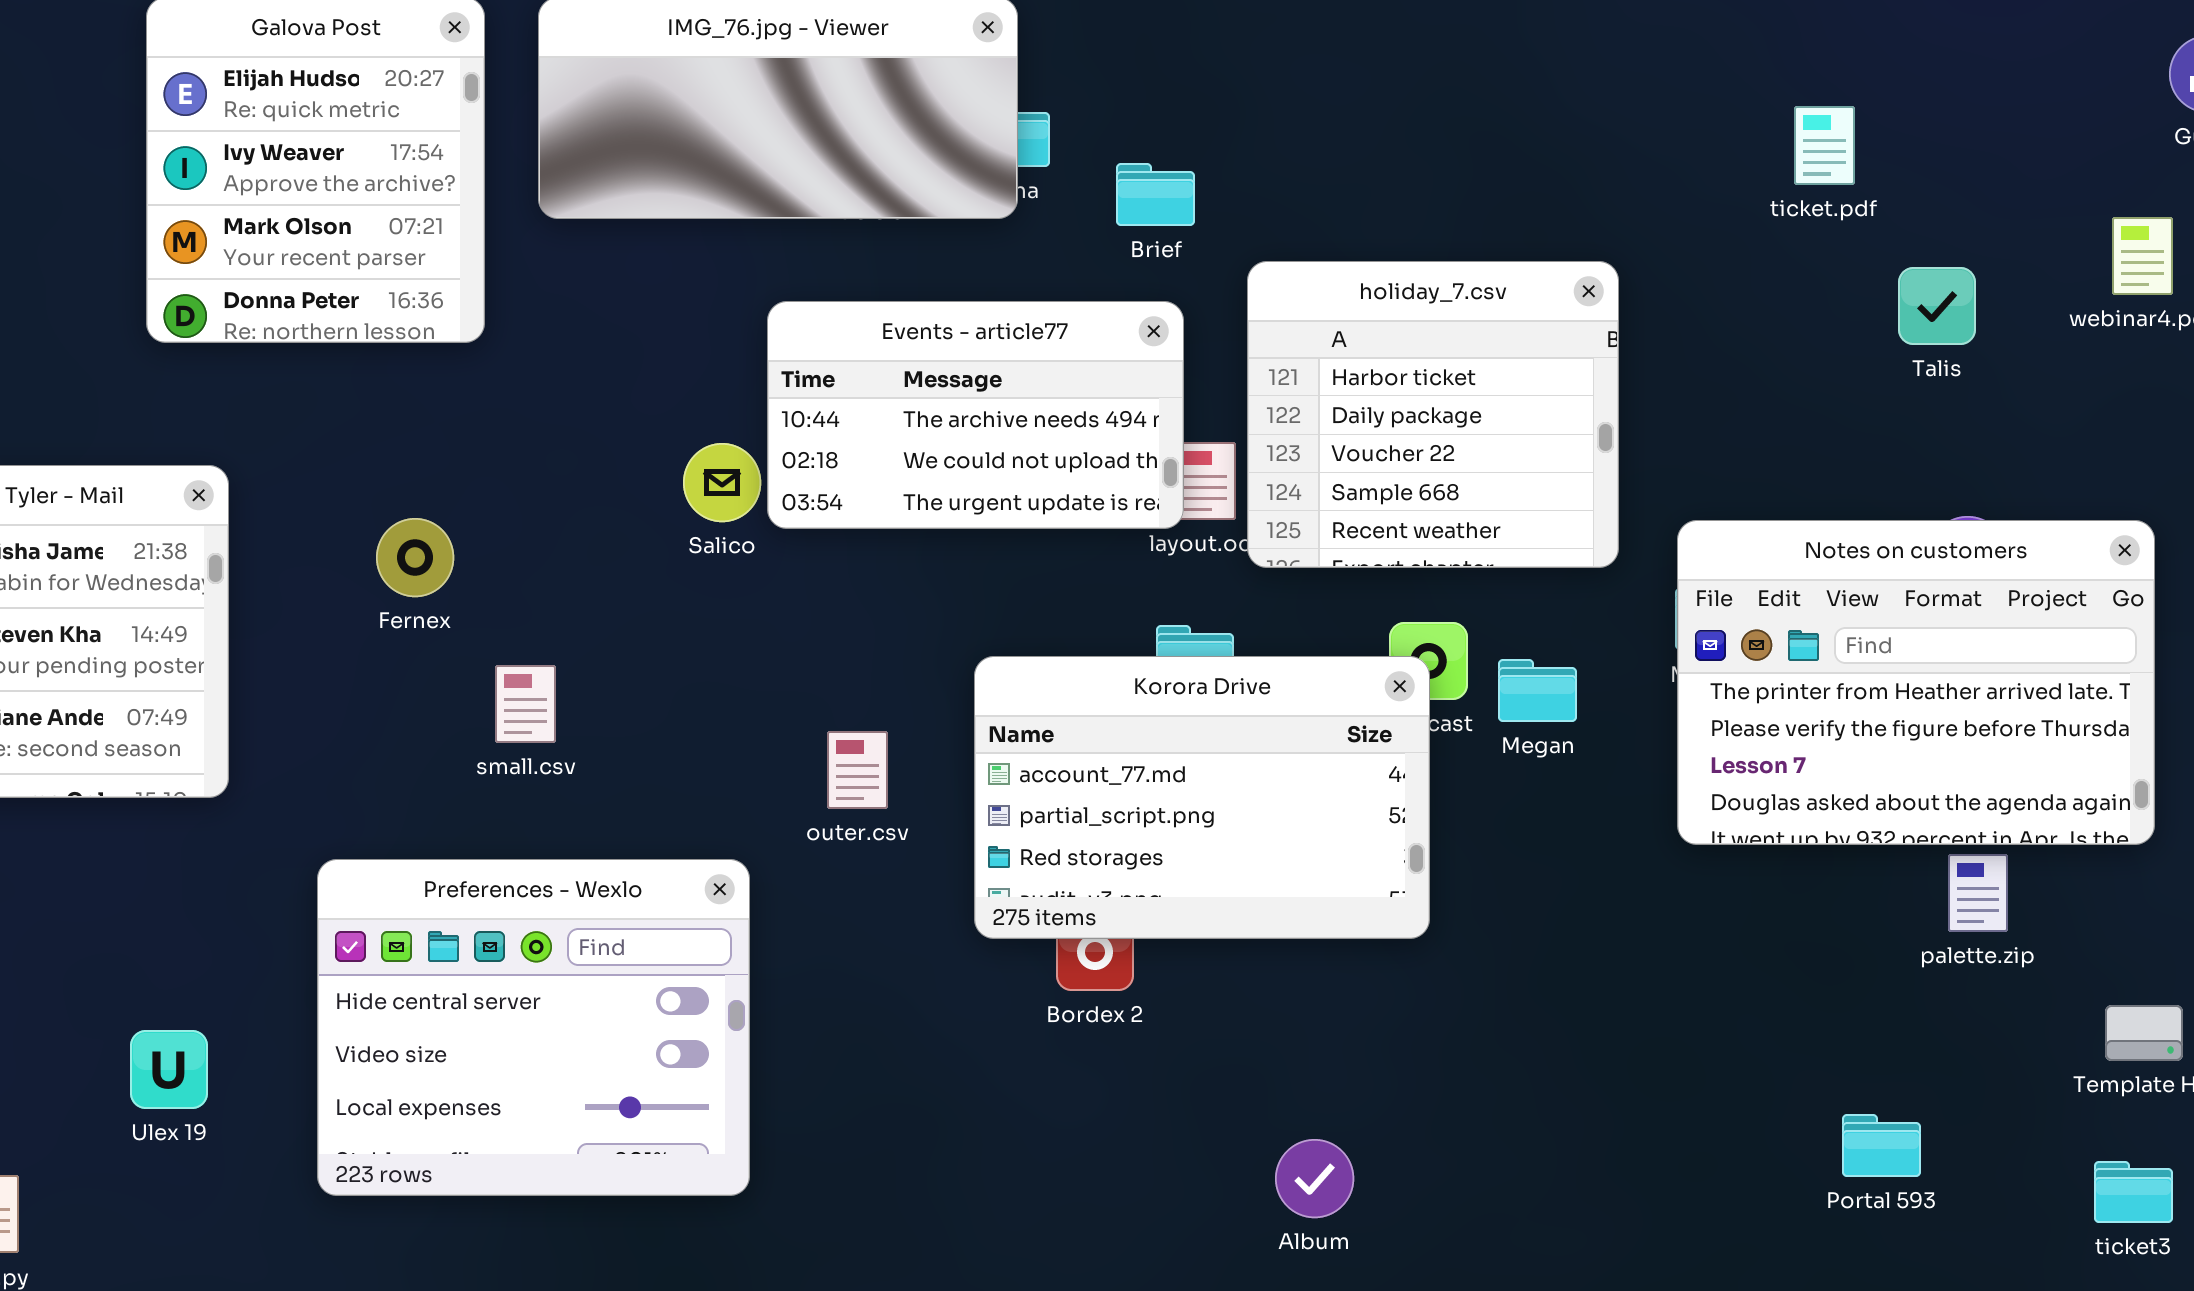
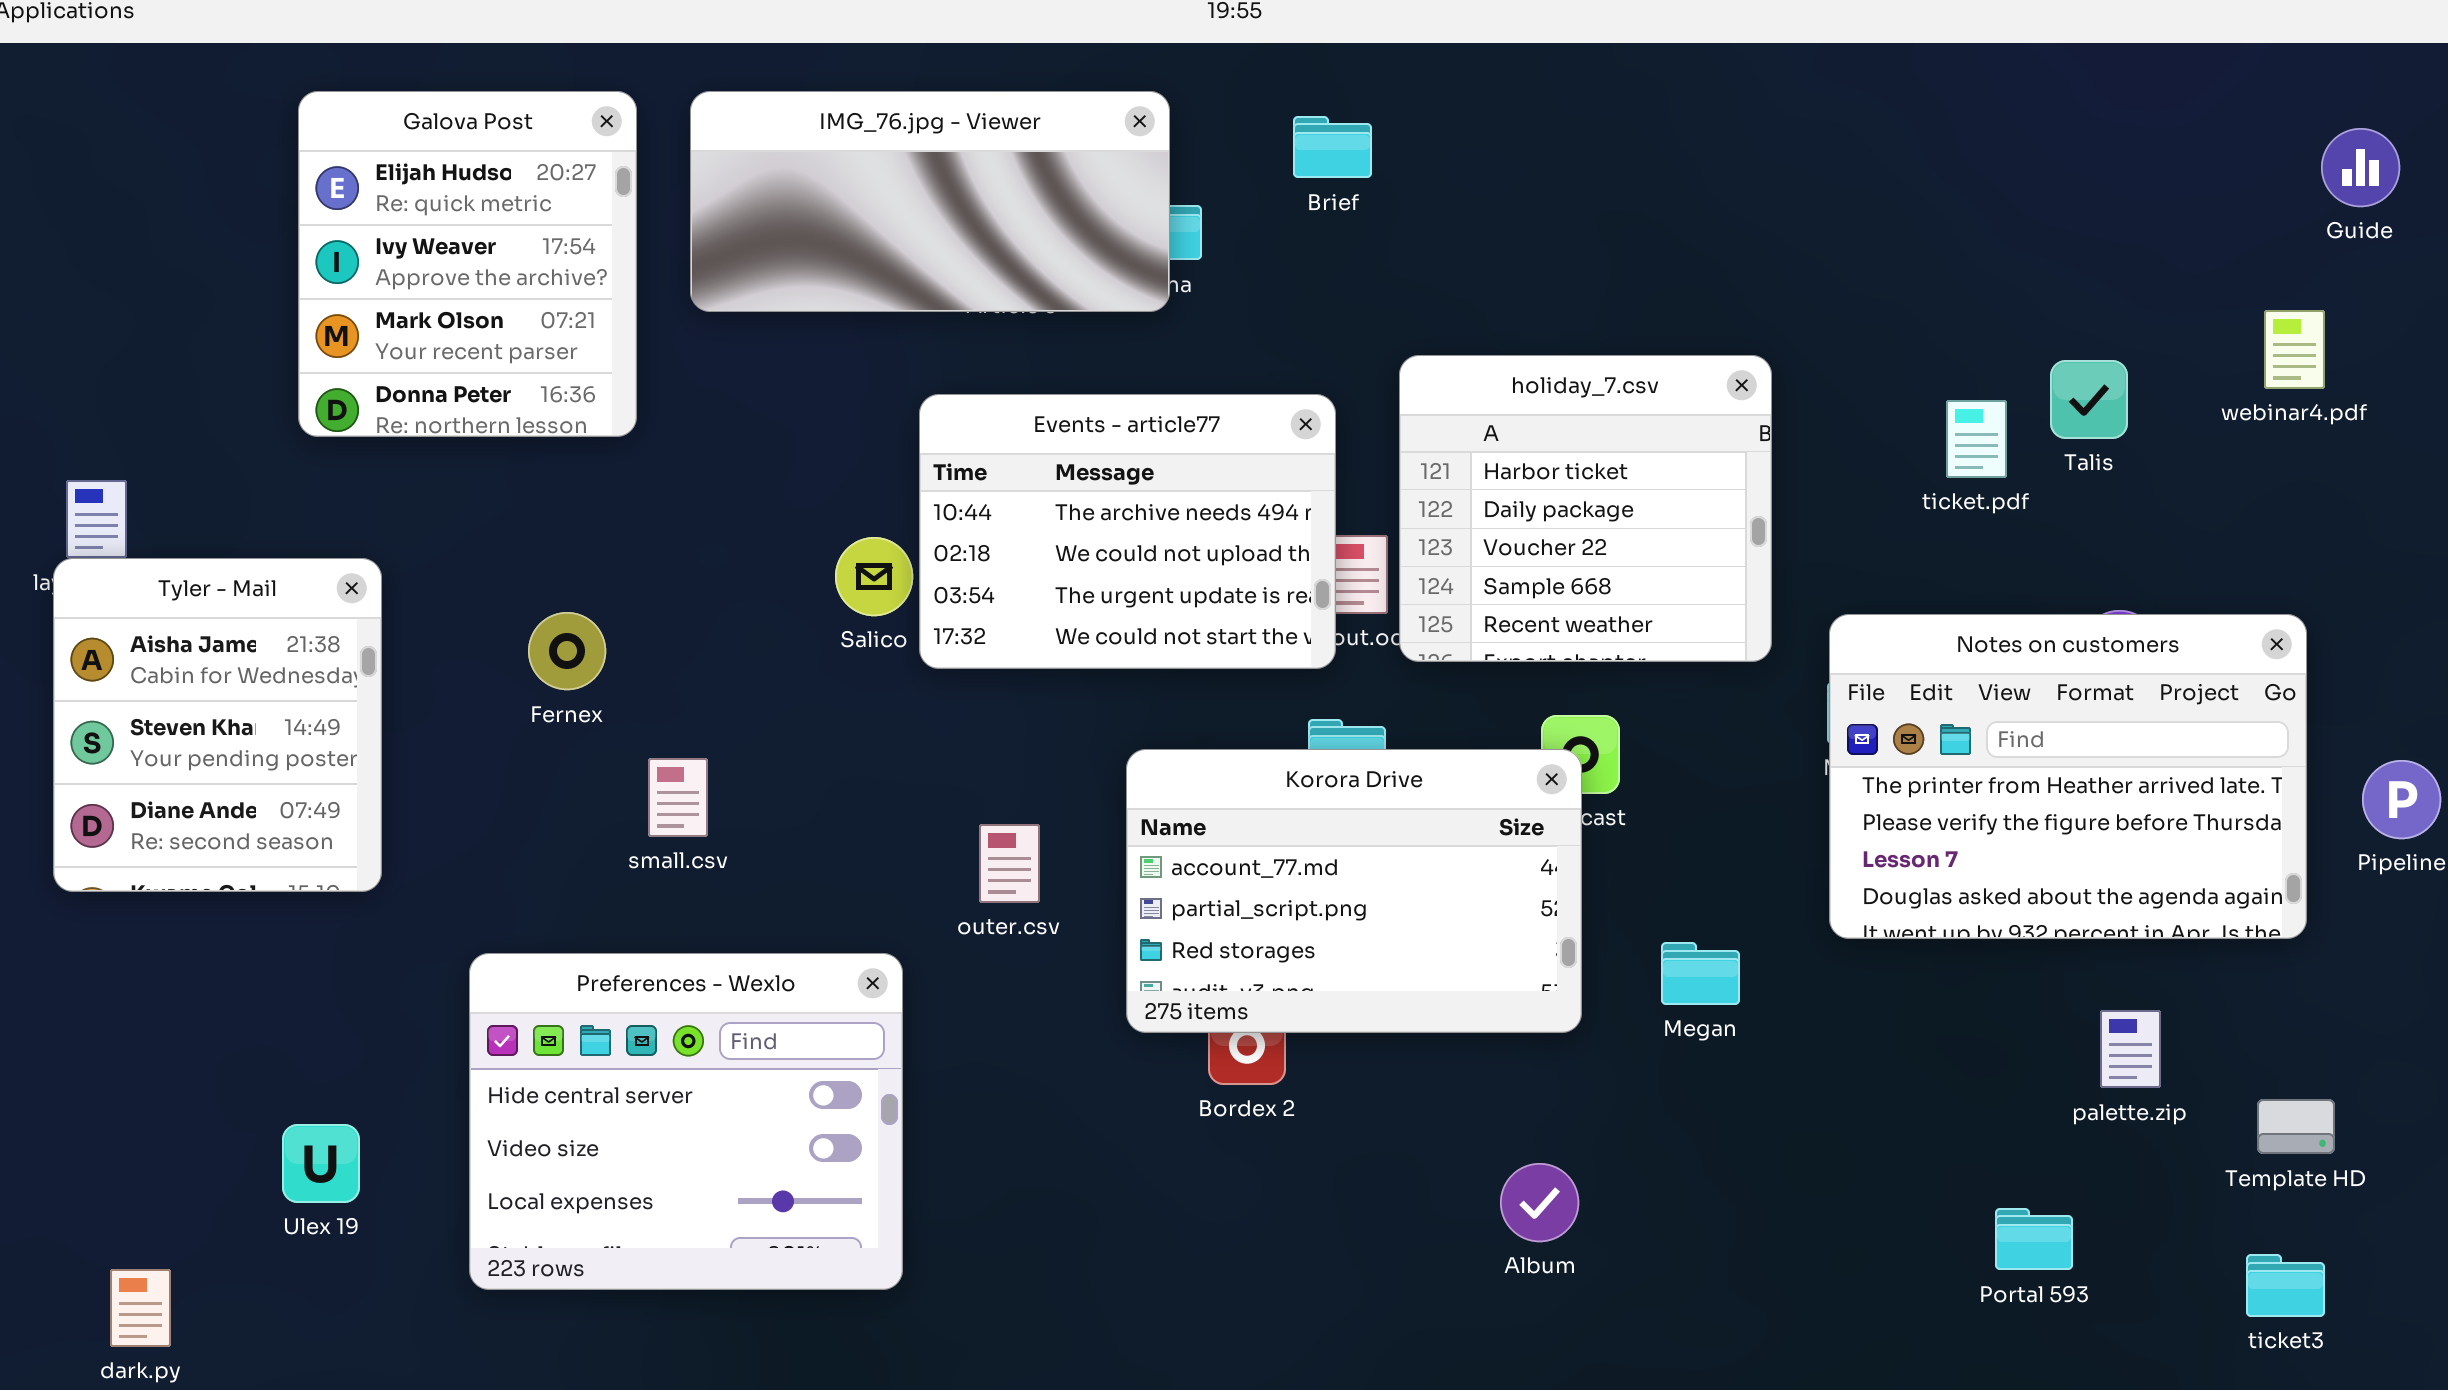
ticket.pdf: [1794,106,1855,185] -> [1946,400,2007,478], moved
Brief: [1116,163,1195,226] -> [1293,116,1372,178], moved
Events - article77: [767,301,1184,529] -> [919,394,1336,669], resized
Megan: [1498,659,1577,722] -> [1661,942,1740,1005], moved
palette.zip: [1948,854,2008,932] -> [2100,1010,2161,1088], moved
Album: [1275,1139,1354,1218] -> [1500,1163,1579,1242], moved

